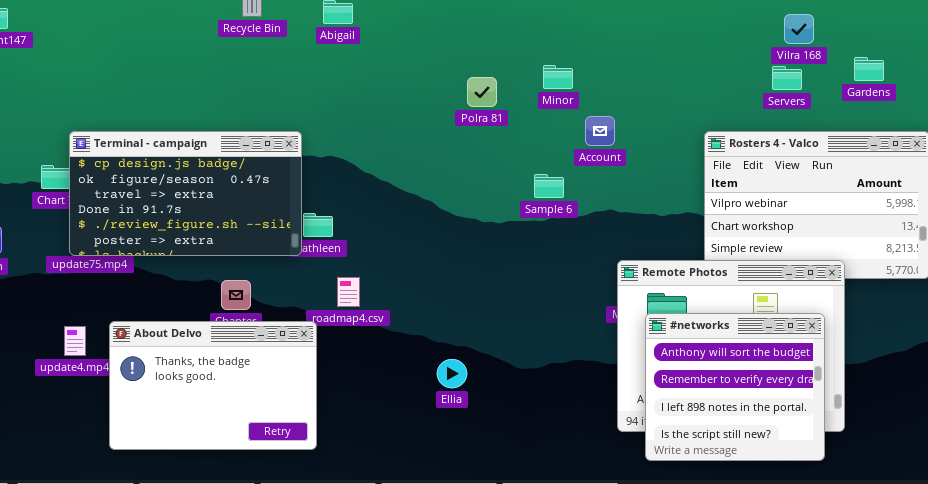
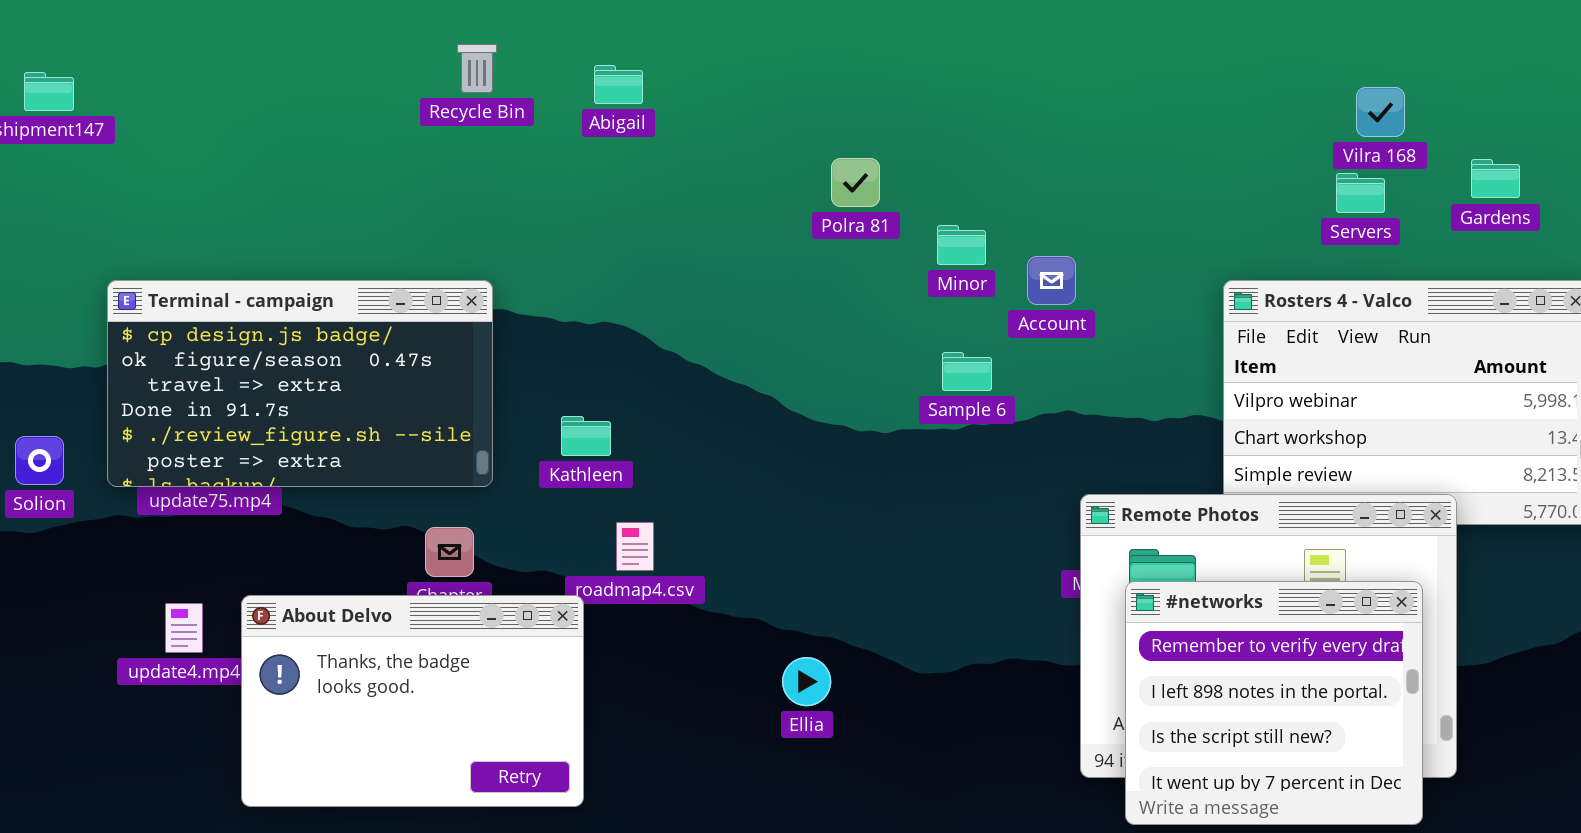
Minor: [543,65,573,89] -> [937,225,986,265], moved
Polra 81: [467,77,497,107] -> [831,158,880,207], moved
Terminal - campaign: [69,131,302,256] -> [107,280,493,487], moved
#networks: [645,313,825,461] -> [1125,581,1423,825], scrolled down 1 row

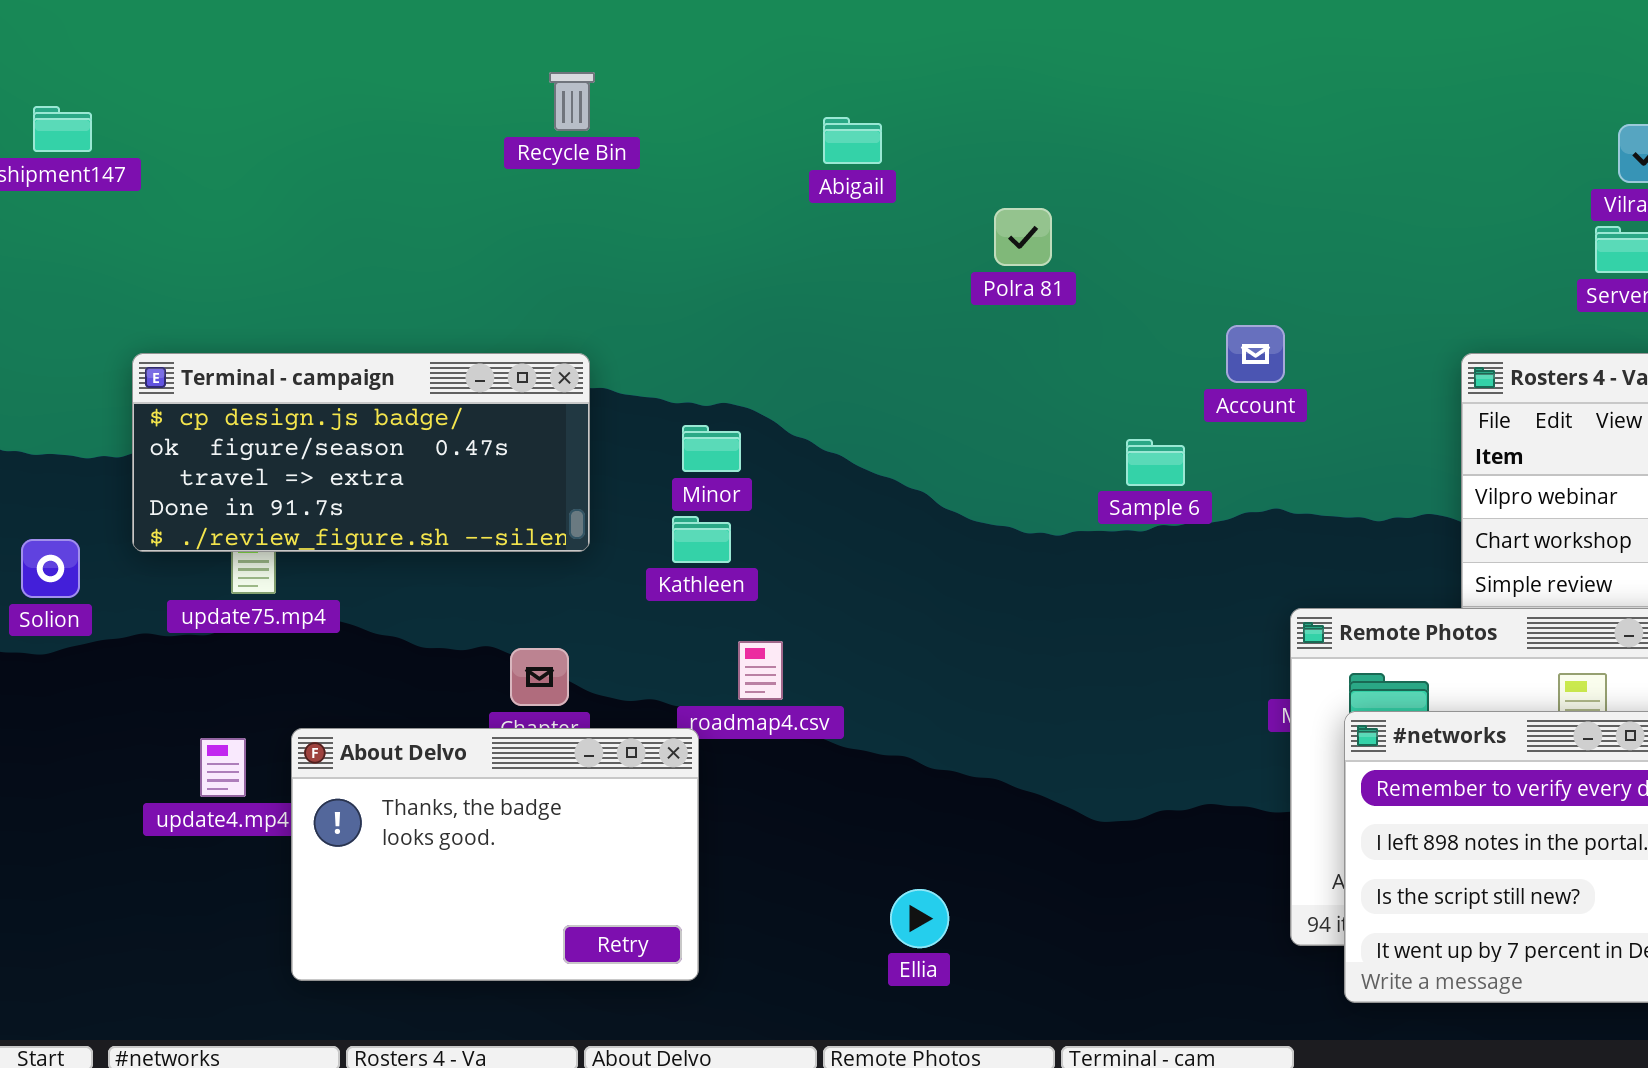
Abigail: [594,65,643,104] -> [823,117,882,164], moved
Minor: [937,225,986,265] -> [682,425,741,472], moved
Terminal - campaign: [107,280,493,487] -> [132,353,590,552], resized
Ellia: [782,657,831,706] -> [890,889,949,948], moved

